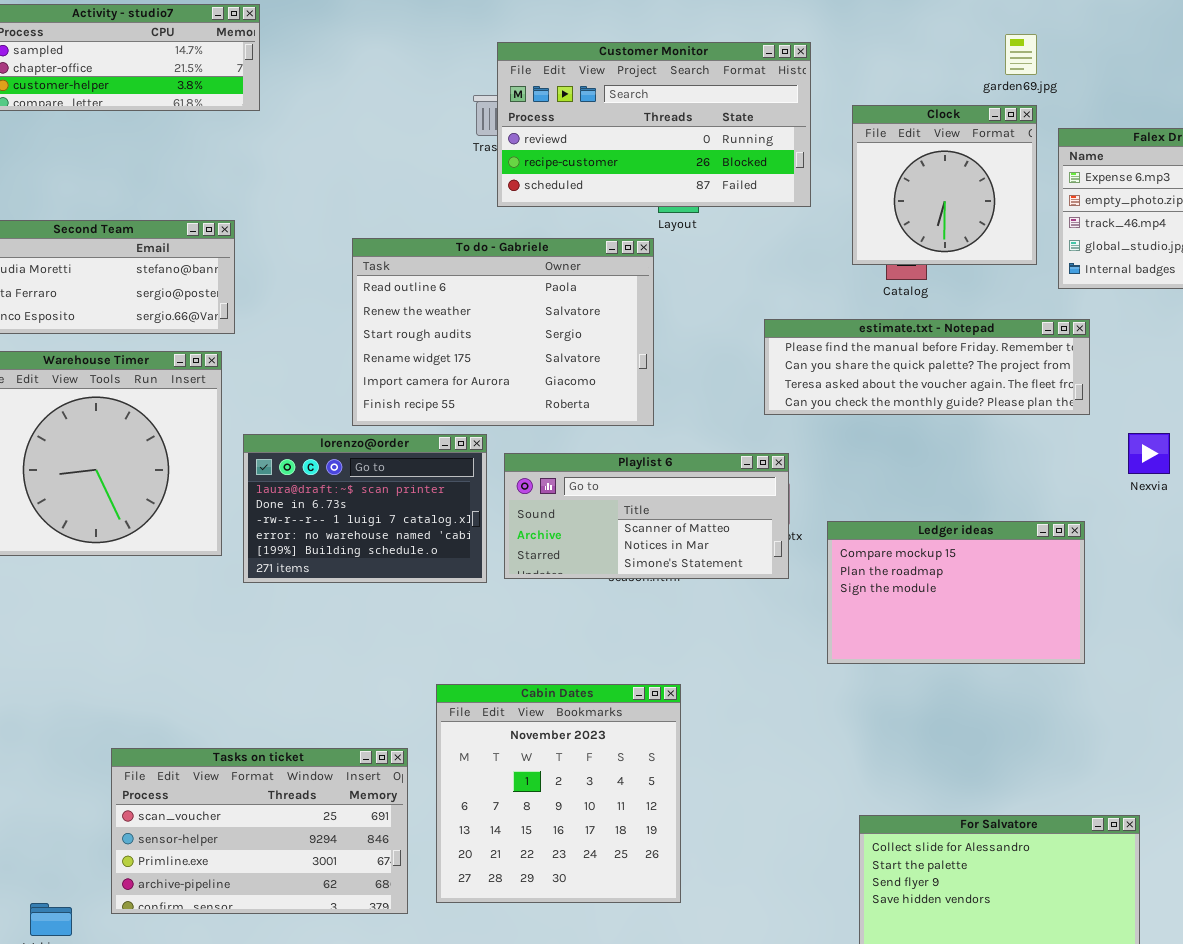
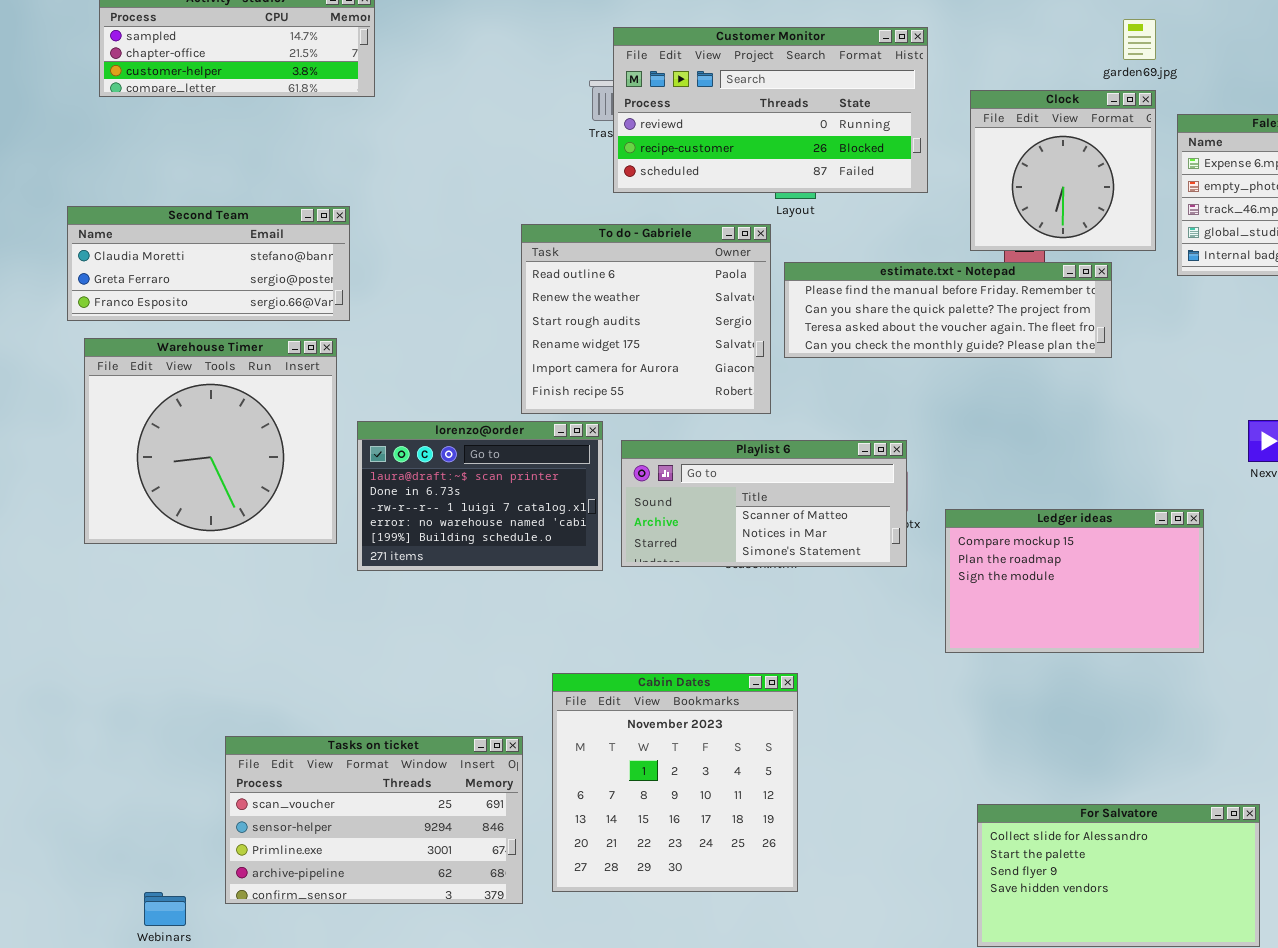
To do - Gabriele: [352,238,654,426] -> [521,224,771,414], resized
estimate.txt - Notepad: [764,319,1090,415] -> [784,262,1112,358], moved

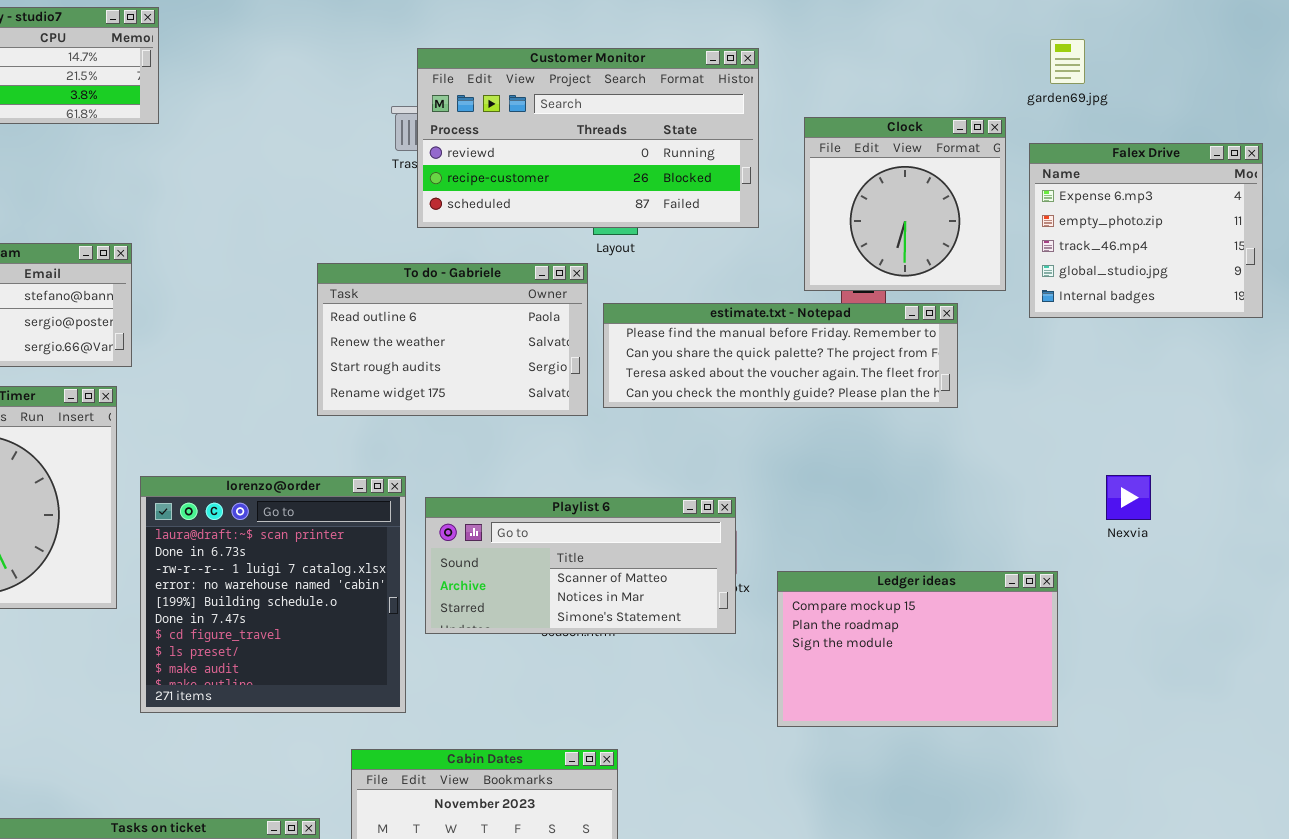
garden69.jpg: [1123,19,1156,60] -> [1050,39,1085,84], moved
To do - Gabriele: [521,224,771,414] -> [317,263,588,416], resized
lorenzo@order: [357,421,603,571] -> [140,476,406,713], resized

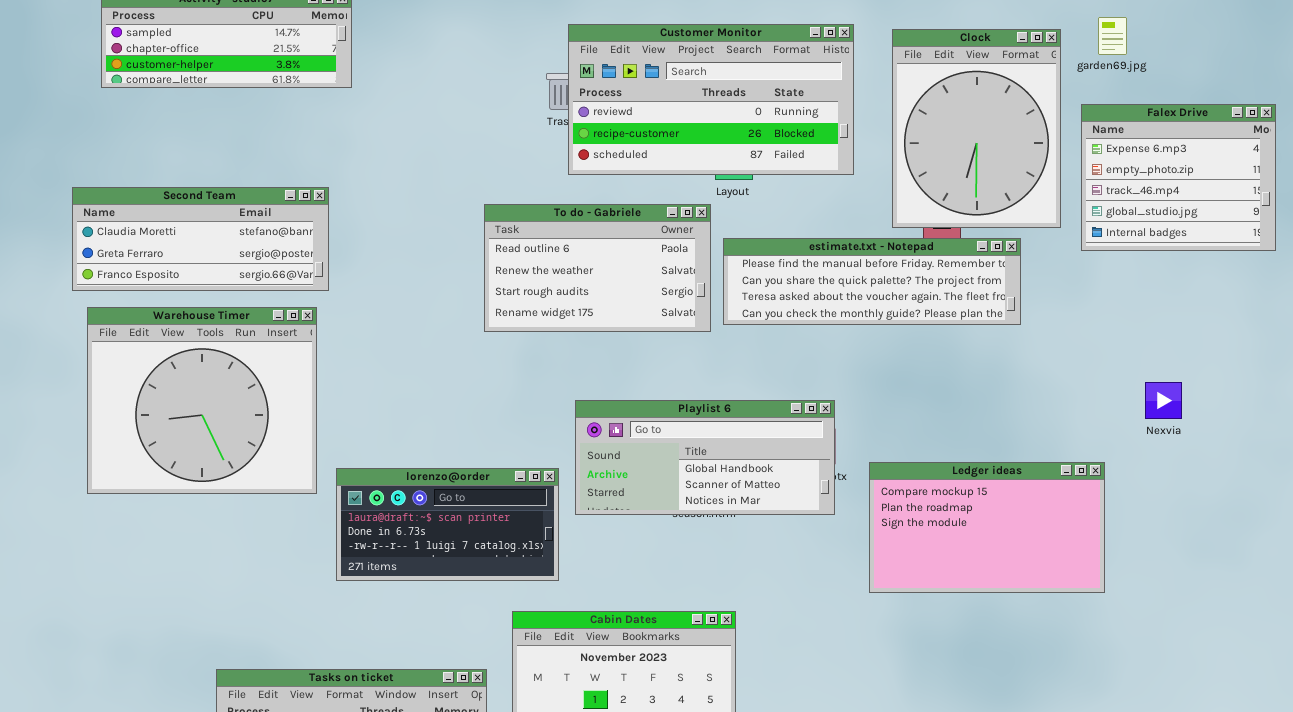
Clock: [804,117,1006,291] -> [892,29,1061,228], resized
lorenzo@order: [140,476,406,713] -> [336,468,559,581], resized
Playlist 6: [425,497,736,634] -> [575,400,835,515], scrolled up 1 row

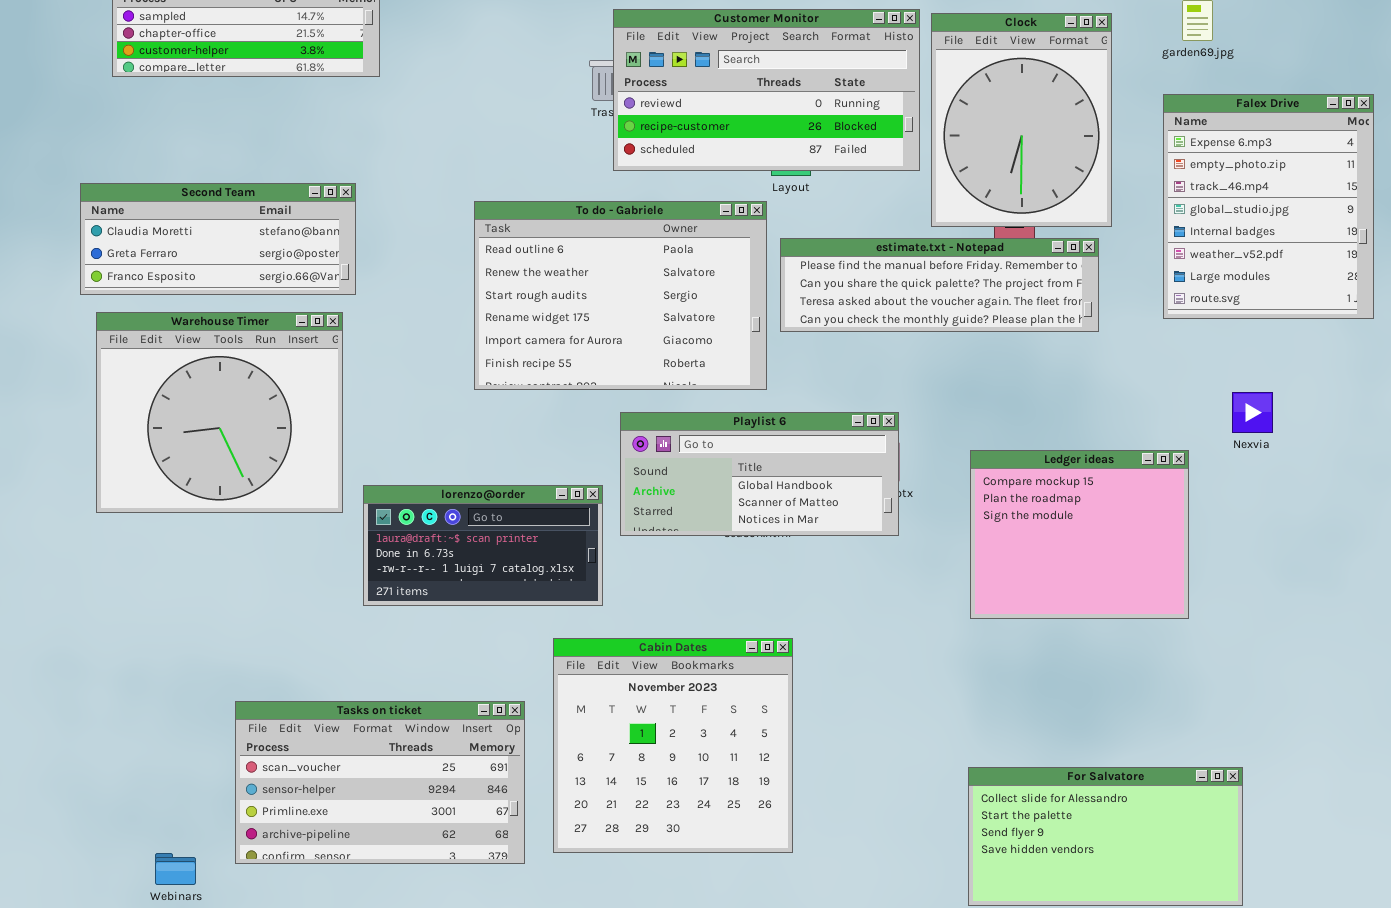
Clock: [892,29,1061,228] -> [931,13,1112,227], moved
Falex Drive: [1081,104,1276,251] -> [1163,94,1374,319], resized
To do - Gabriele: [484,204,711,332] -> [474,201,767,390], resized
Ledger ideas: [869,462,1105,593] -> [970,450,1189,619], resized

